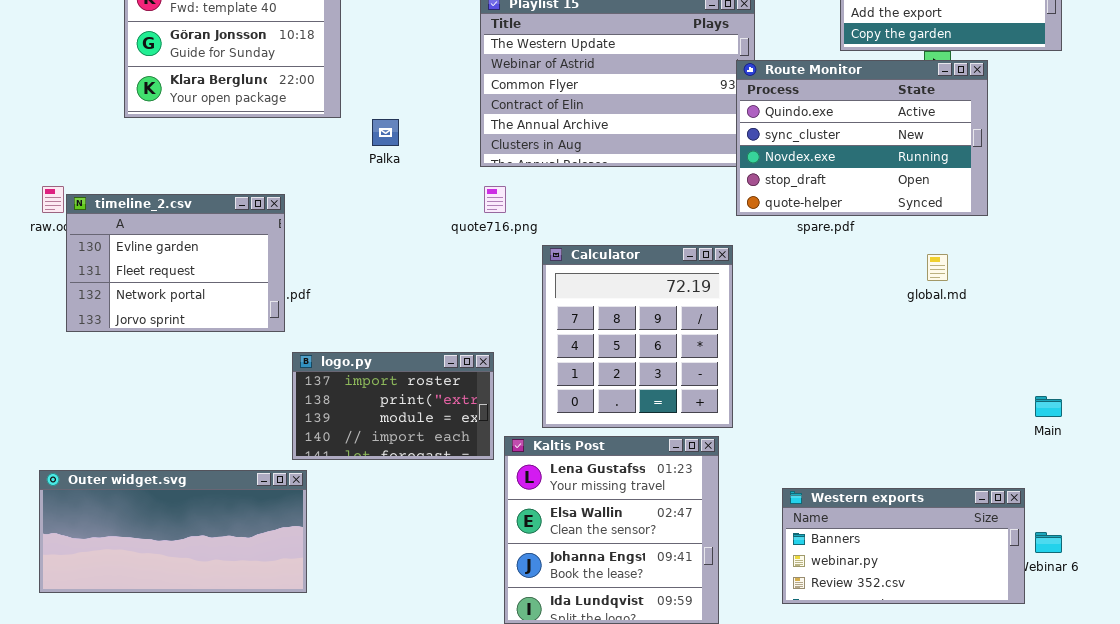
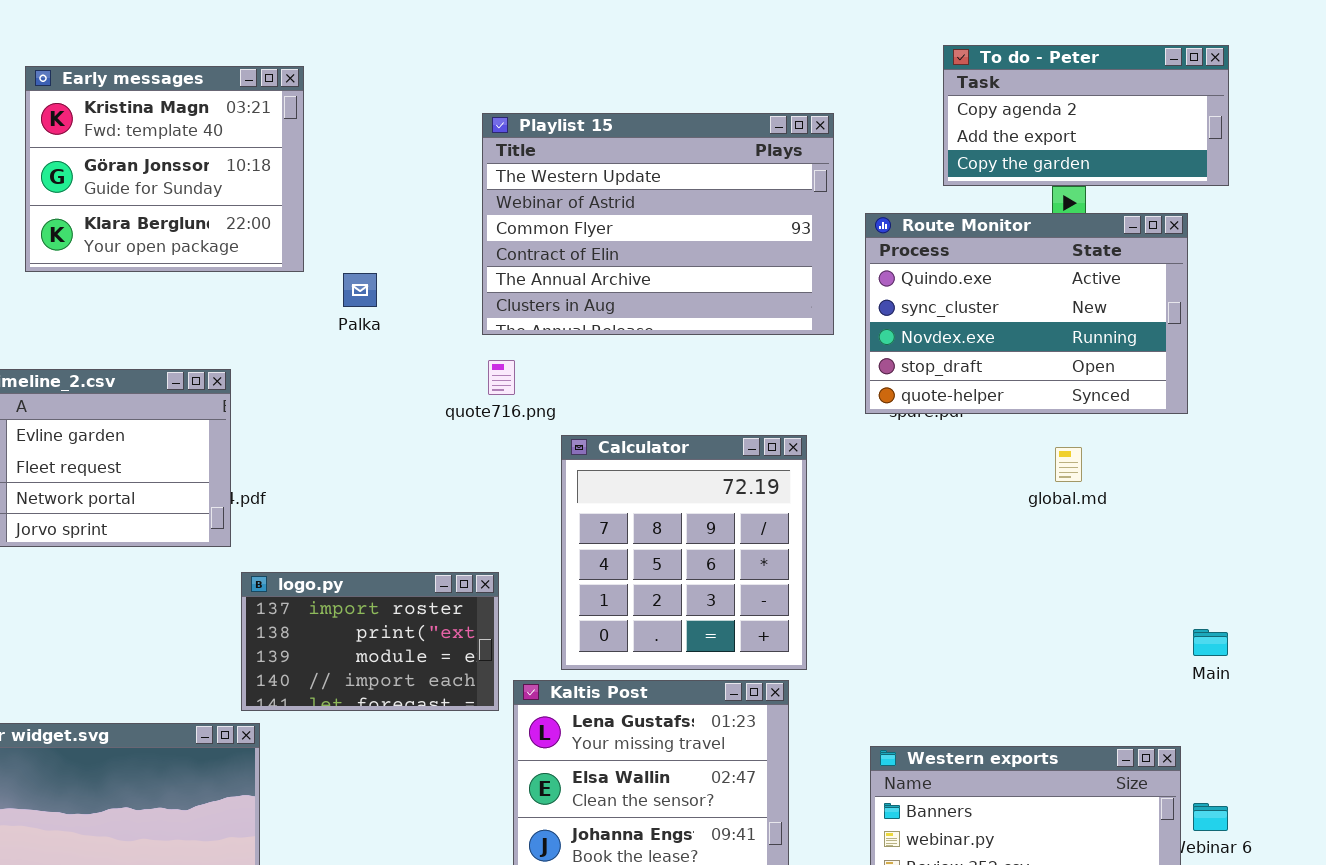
Route Monitor: [736,60,988,216] -> [865,213,1188,414], moved

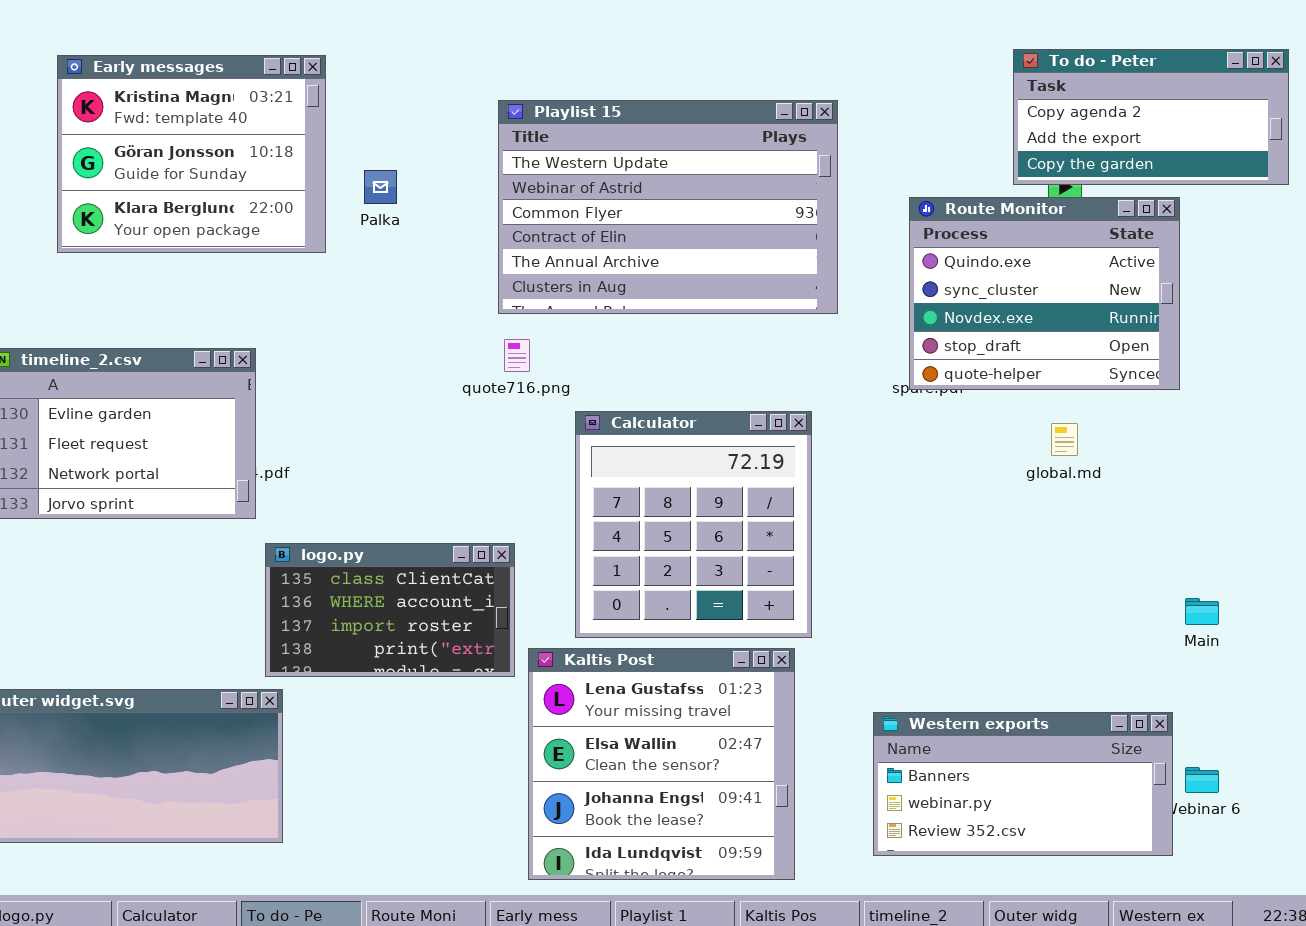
To do - Peter: [943,45,1229,186] -> [1013,49,1289,185], moved
Route Monitor: [865,213,1188,414] -> [909,197,1180,390], resized
Palka: [343,273,377,307] -> [364,170,397,204], moved
logo.py: [241,572,499,711] -> [265,543,515,677], scrolled up 2 rows

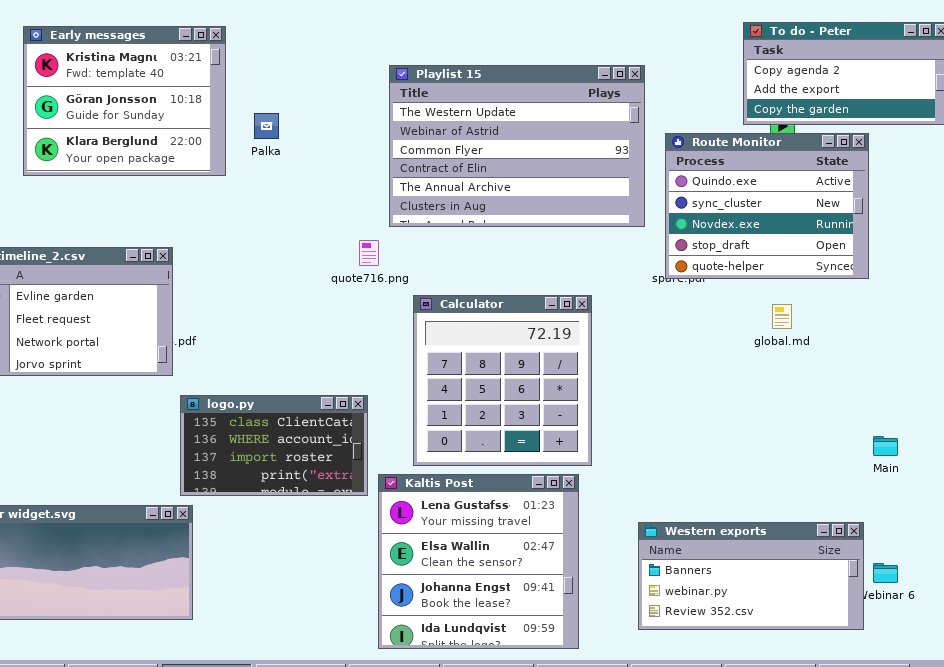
Playlist 15: [498,100,838,314] -> [389,65,645,227], moved

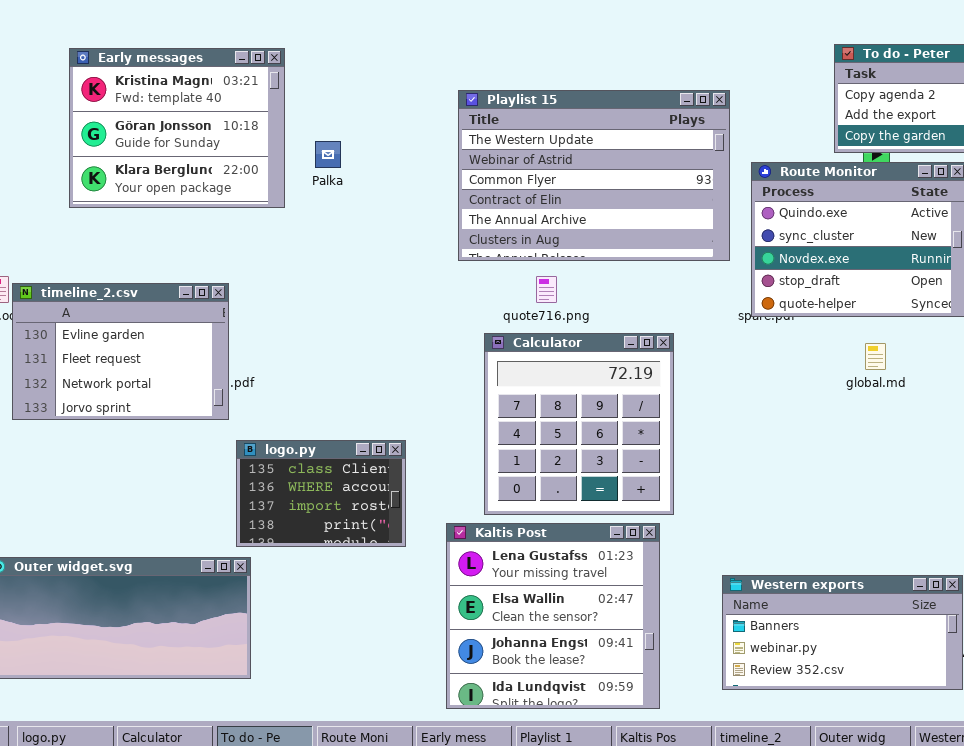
quote716.png: [359,240,379,266] -> [536,276,557,303], moved
logo.py: [180,395,368,496] -> [236,440,406,547], resized

